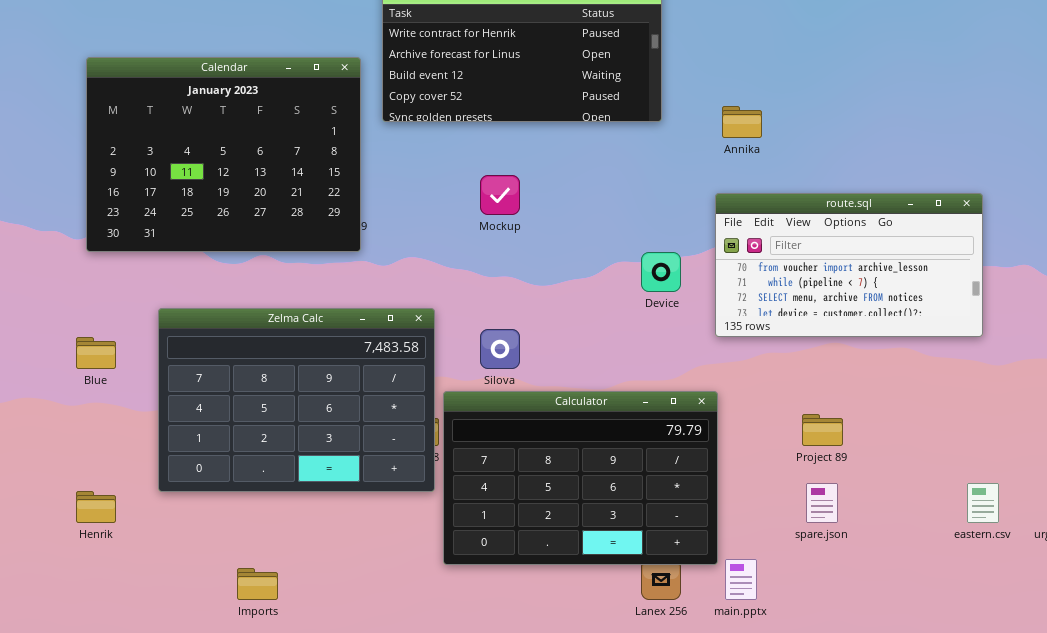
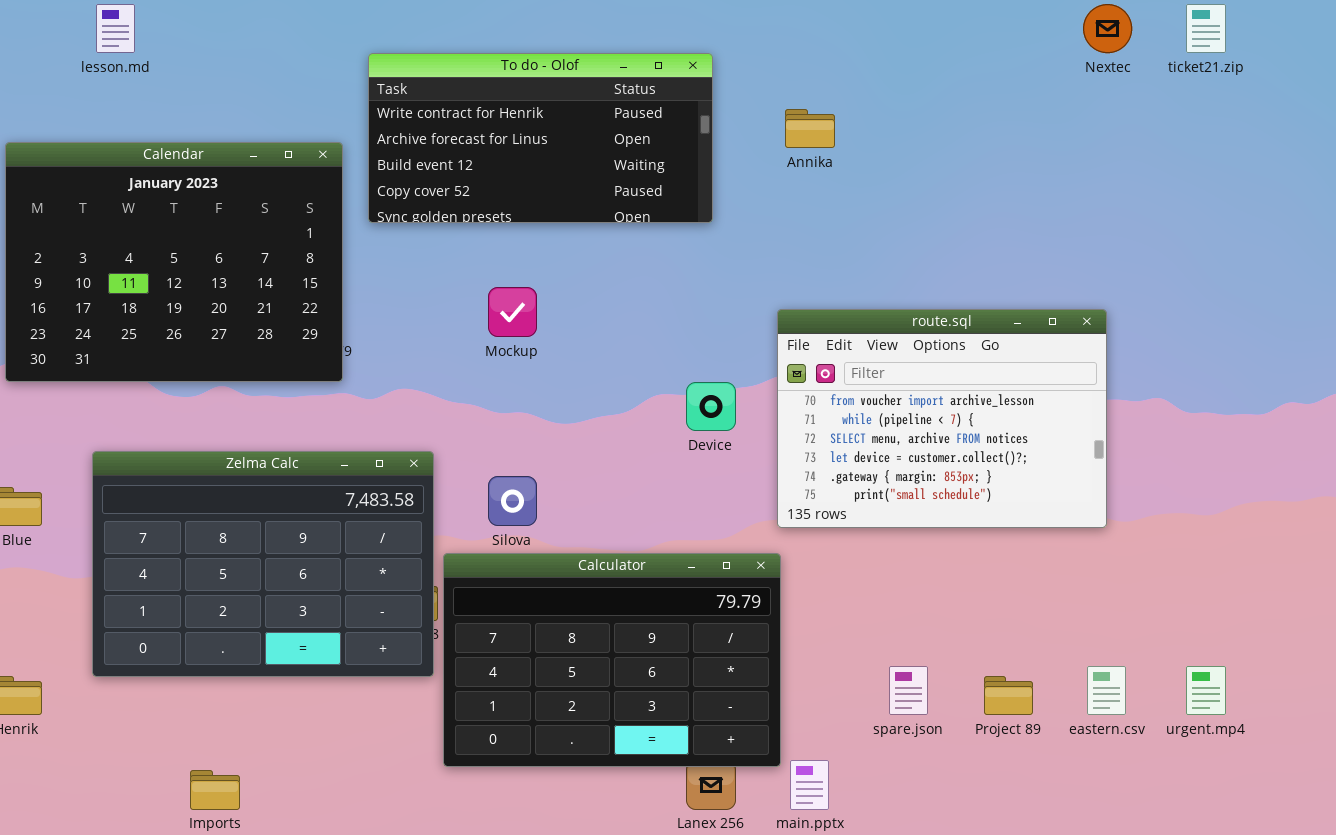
Annika: [722,106,762,138] -> [785,109,835,148], moved
route.sql: [715,193,983,337] -> [777,309,1107,528], resized
Project 89: [802,414,843,446] -> [984,676,1033,715], moved

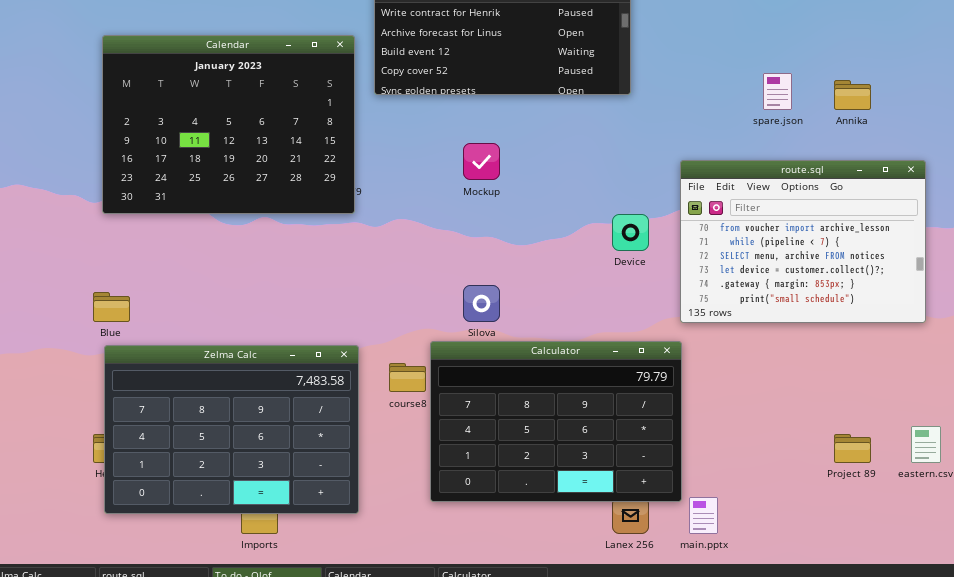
Annika: [785,109,835,148] -> [834,80,871,110], moved
Zelma Calc: [92,451,434,677] -> [104,345,359,514], moved
spare.json: [889,666,928,715] -> [763,73,792,110], moved

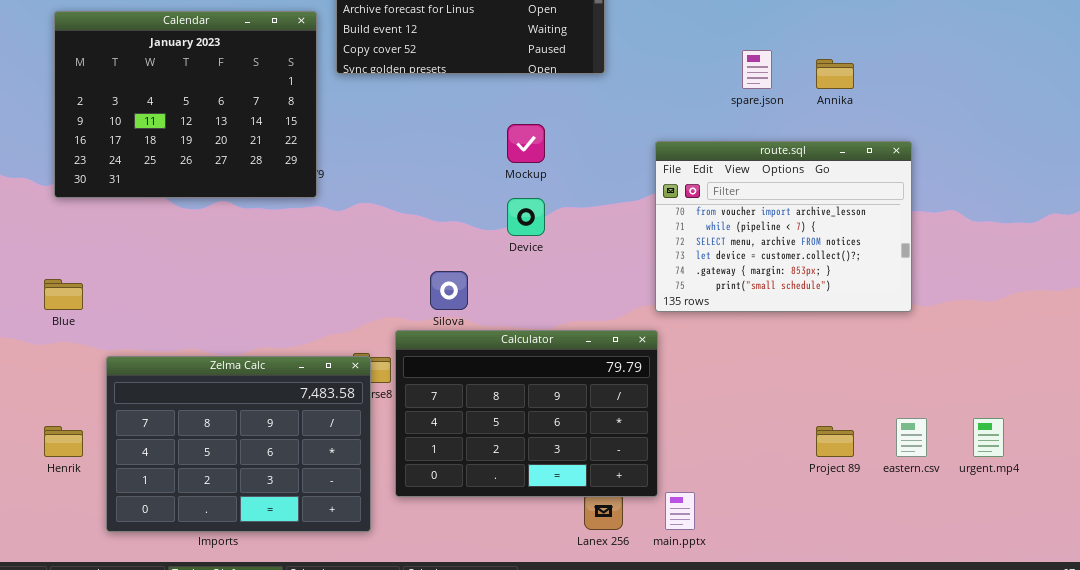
Mockup: [463,143,500,180] -> [507,124,545,163], moved
Device: [612,214,649,251] -> [507,198,545,236], moved
Zelma Calc: [104,345,359,514] -> [106,356,371,532], moved

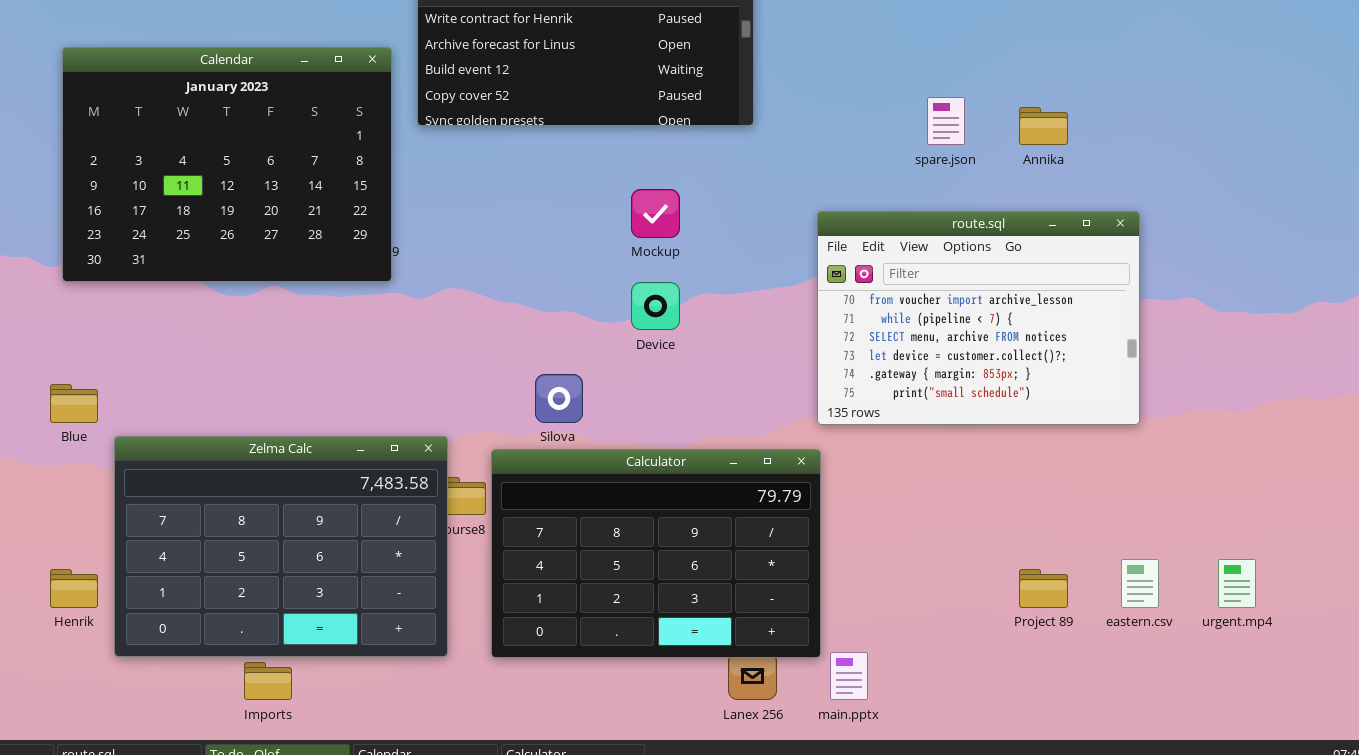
Zelma Calc: [106,356,371,532] -> [114,436,448,657], moved

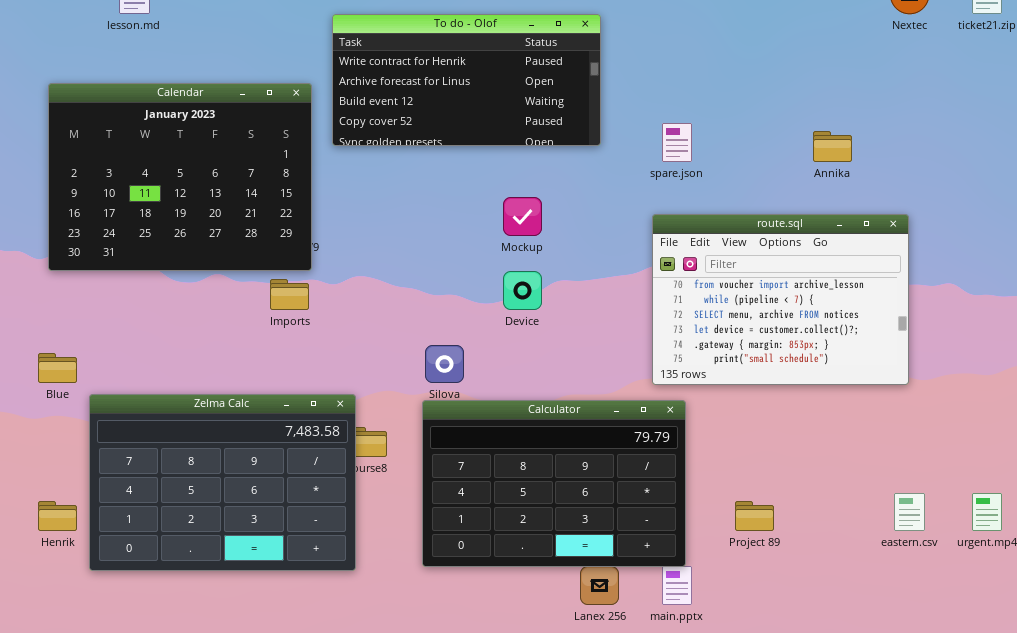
spare.json: [927,97,965,145] -> [662,123,692,162], moved
Calculator: [491,449,821,658] -> [422,400,686,567], moved
Project 89: [1019,569,1068,608] -> [735,501,774,531], moved
Imports: [244,662,292,700] -> [270,279,309,310], moved

